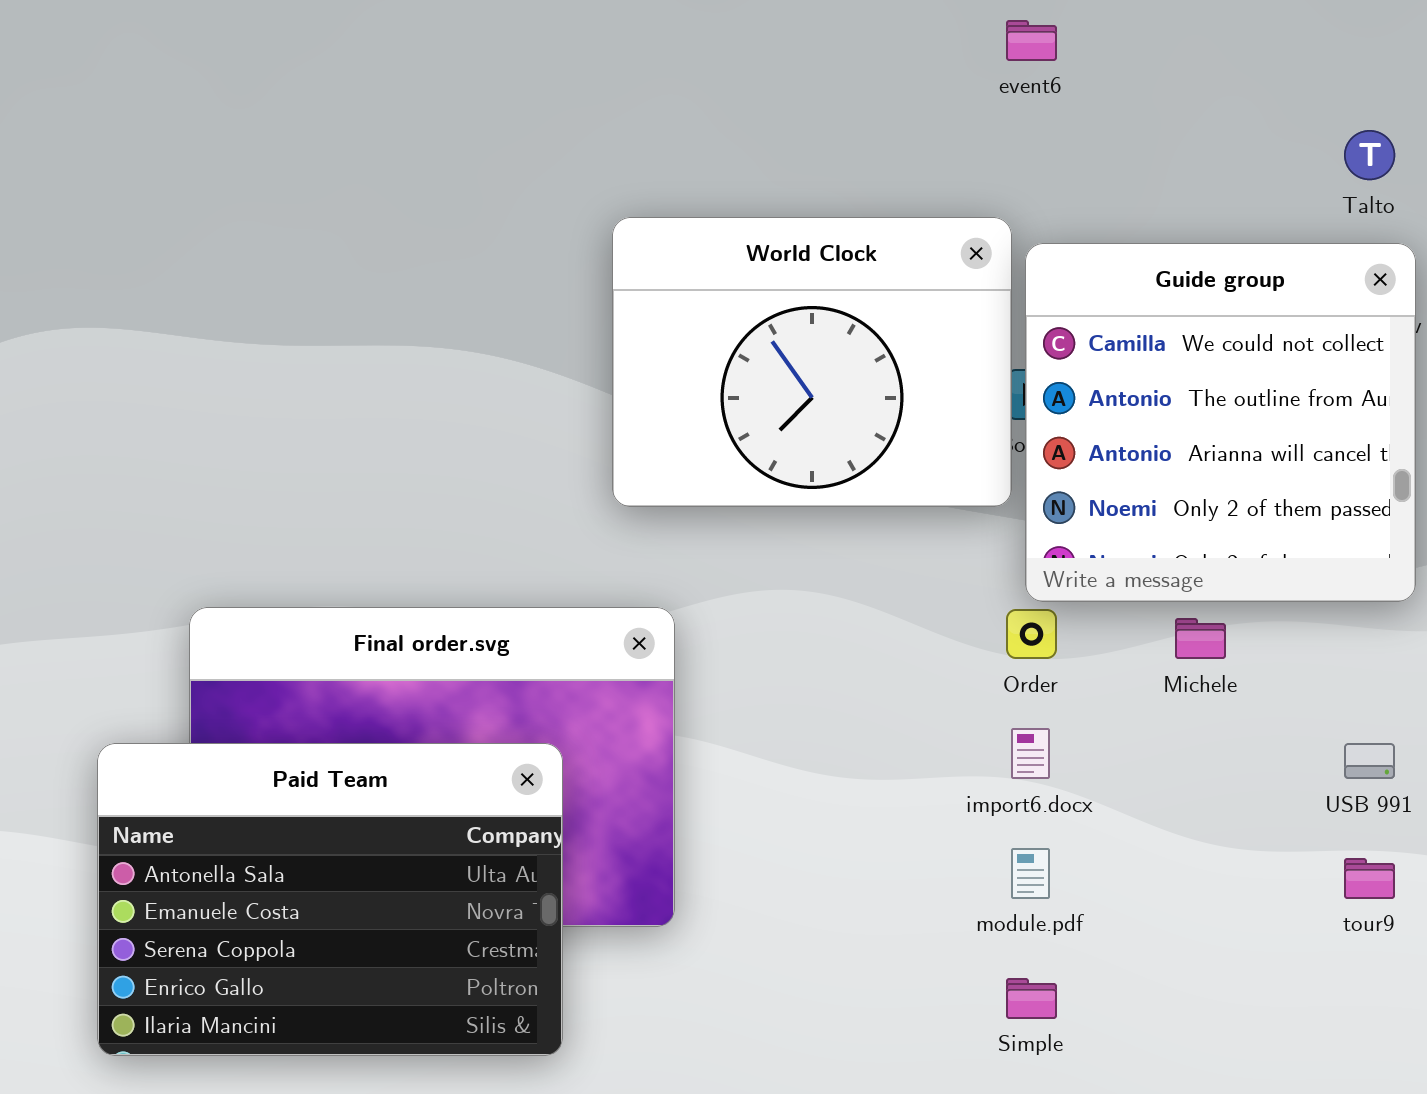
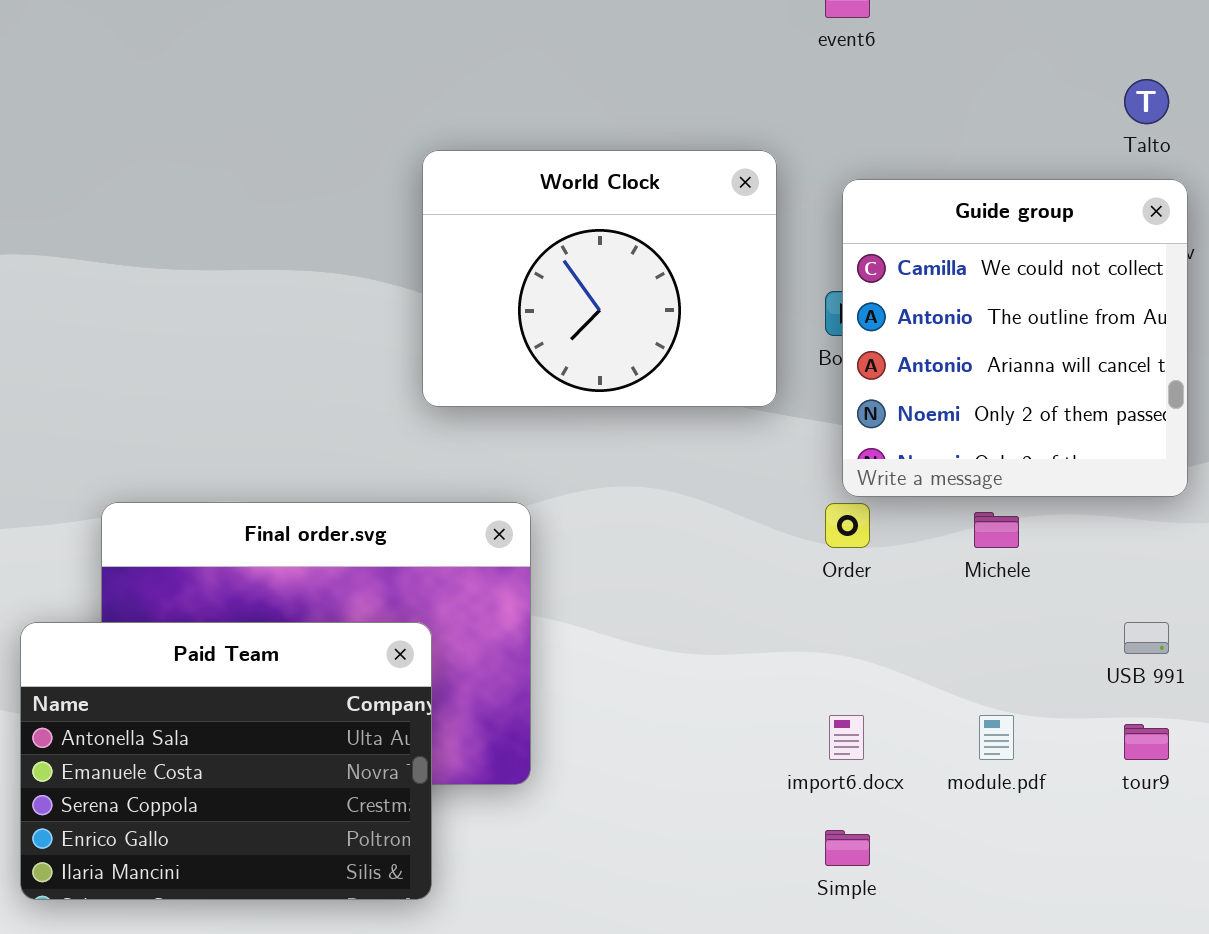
World Clock: [612,217,1012,507] -> [422,150,777,407], moved
import6.docx: [1011,728,1050,779] -> [829,715,864,760], moved
module.pdf: [1011,848,1050,899] -> [979,715,1014,760], moved

